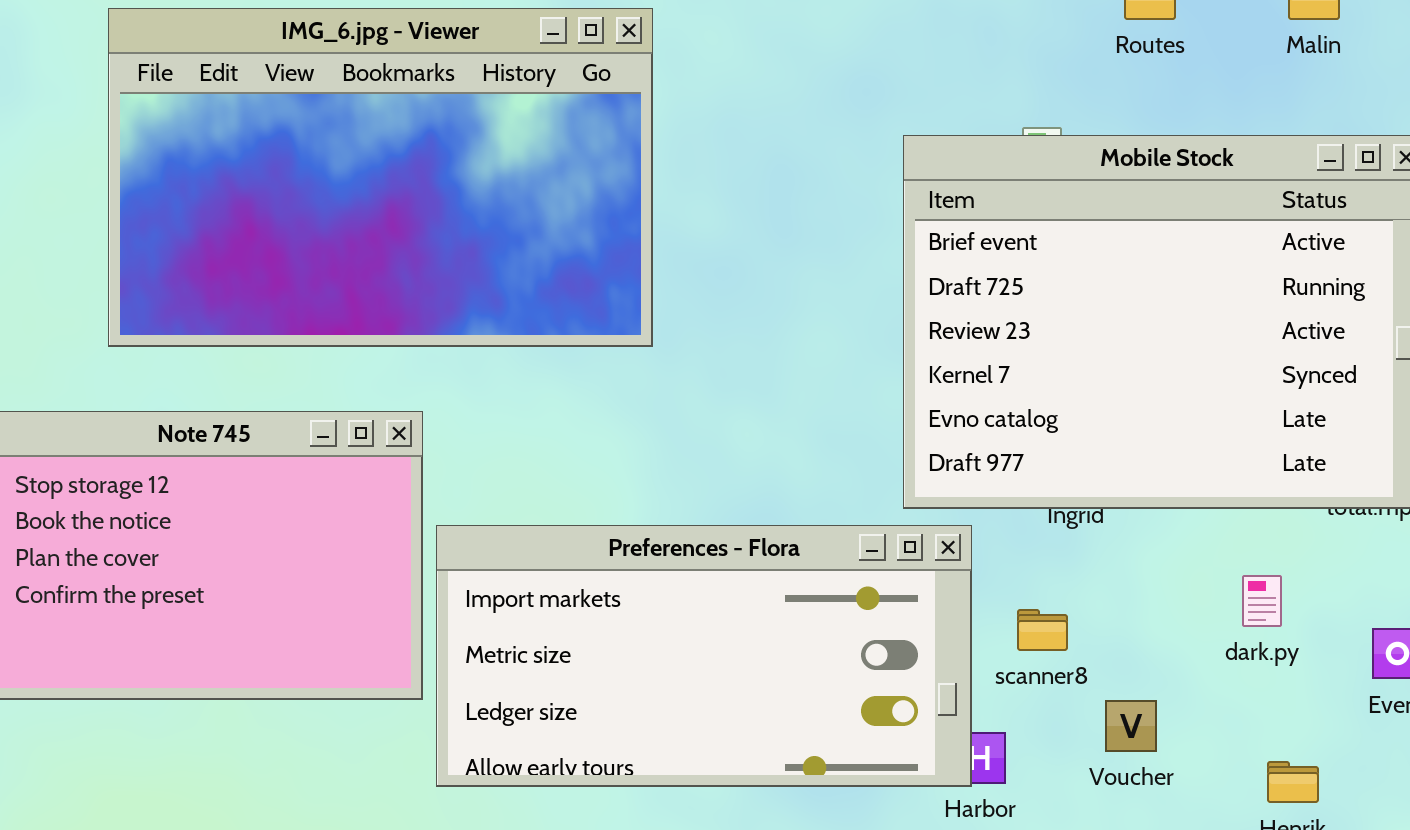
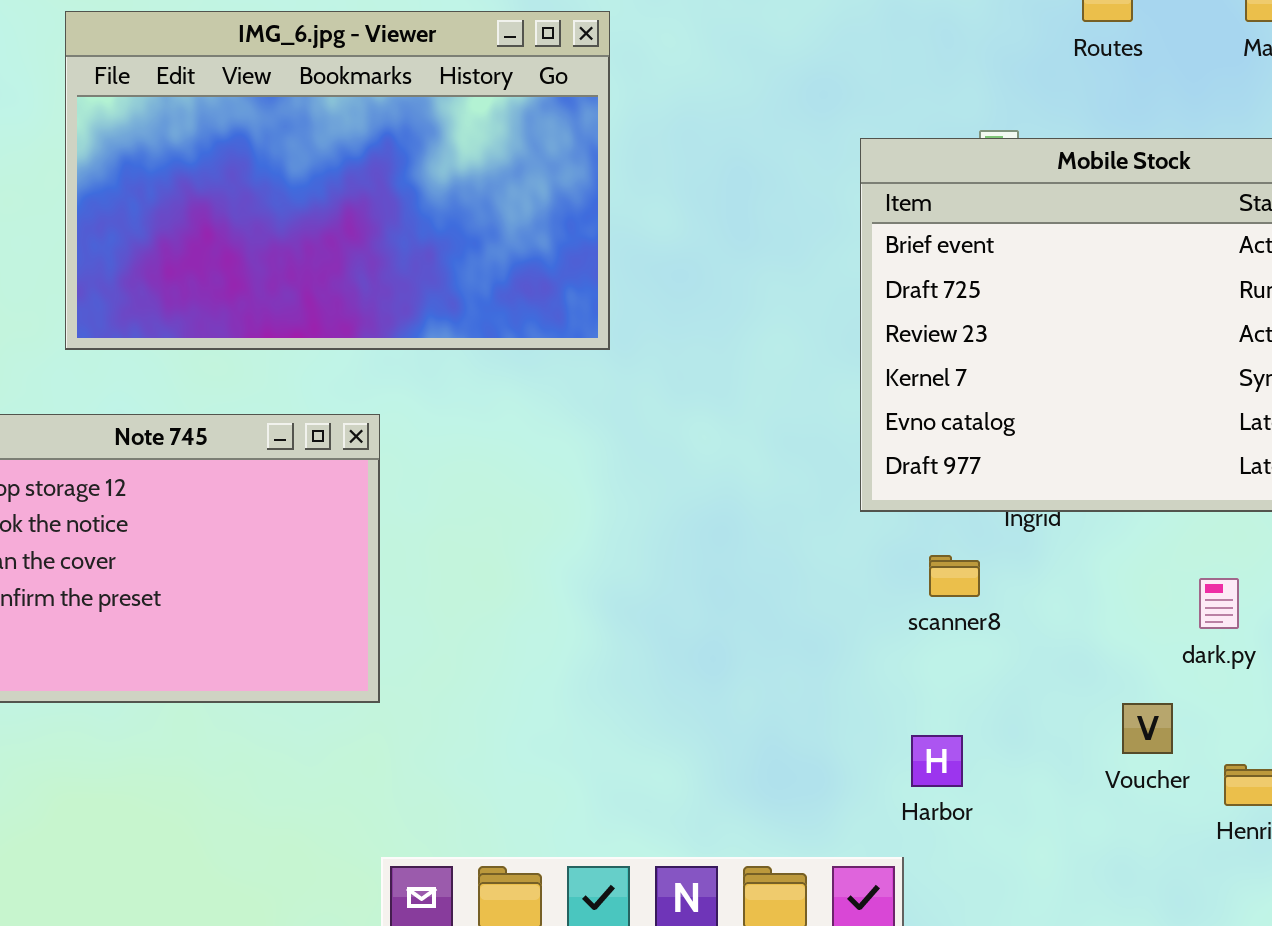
Preferences - Flora: [436,525,972,787] -> none, closed
scanner8: [1017,609,1068,651] -> [929,555,980,597], moved
Voucher: [1105,700,1157,752] -> [1122,703,1173,754], moved

